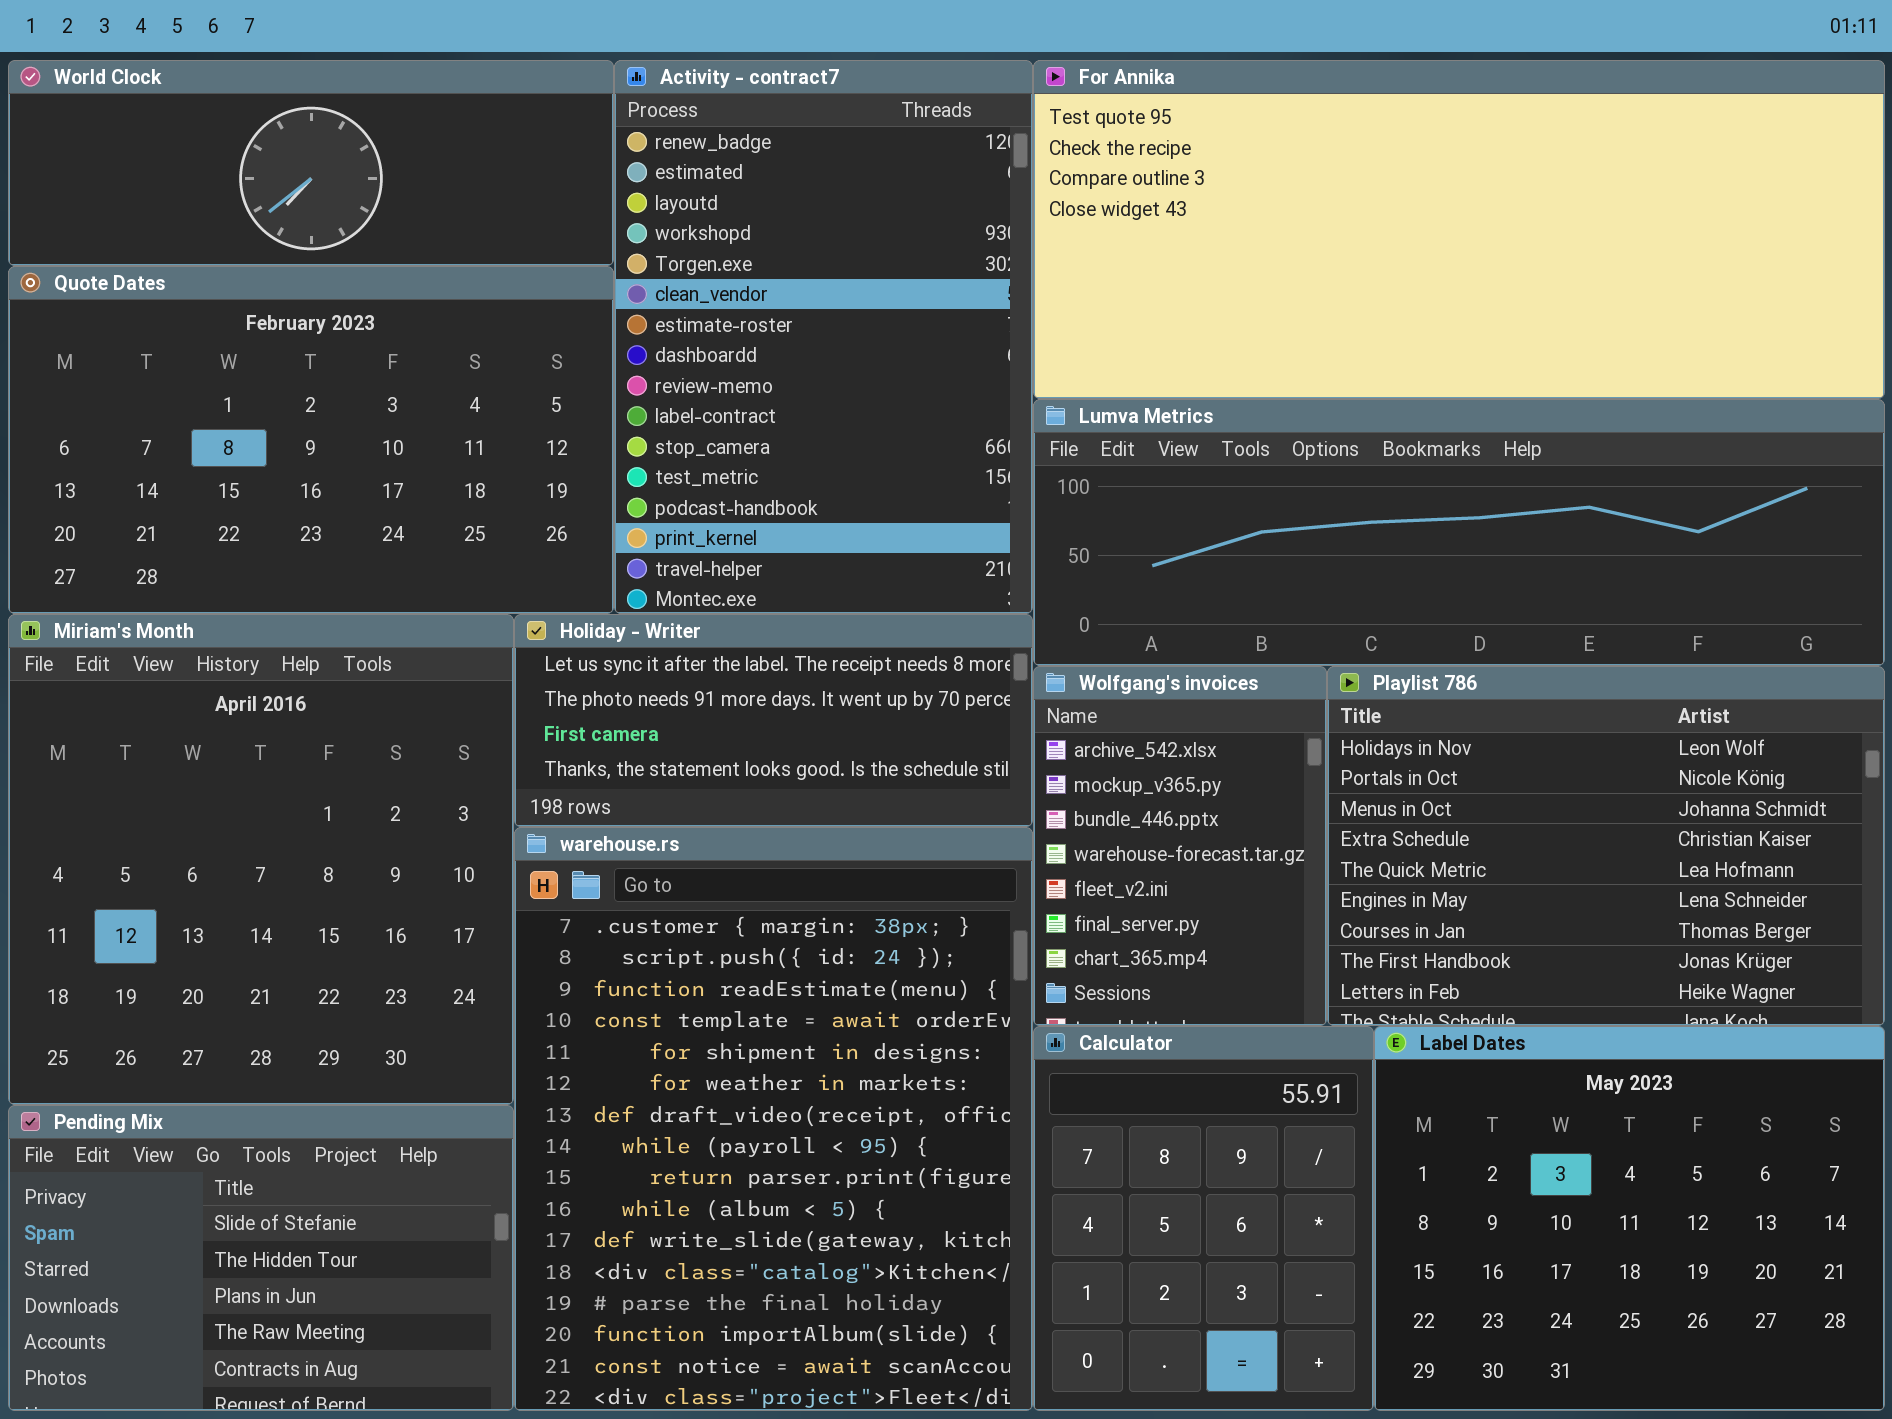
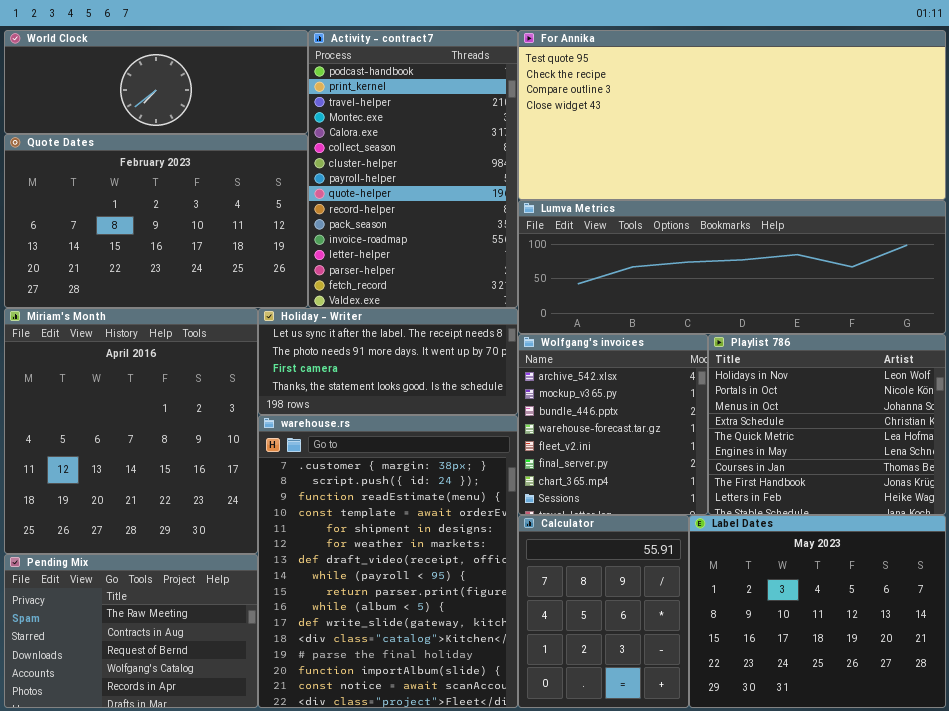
Activity - contract7: [614,60,1033,614] -> [308,30,518,308], scrolled down 12 rows
Wolfgang's invoices: [1033,666,1327,1026] -> [518,334,708,515], resized
Playlist 786: [1327,666,1885,1026] -> [708,334,946,515], resized
Pending Mix: [8,1105,514,1411] -> [4,554,258,708], scrolled down 3 rows

